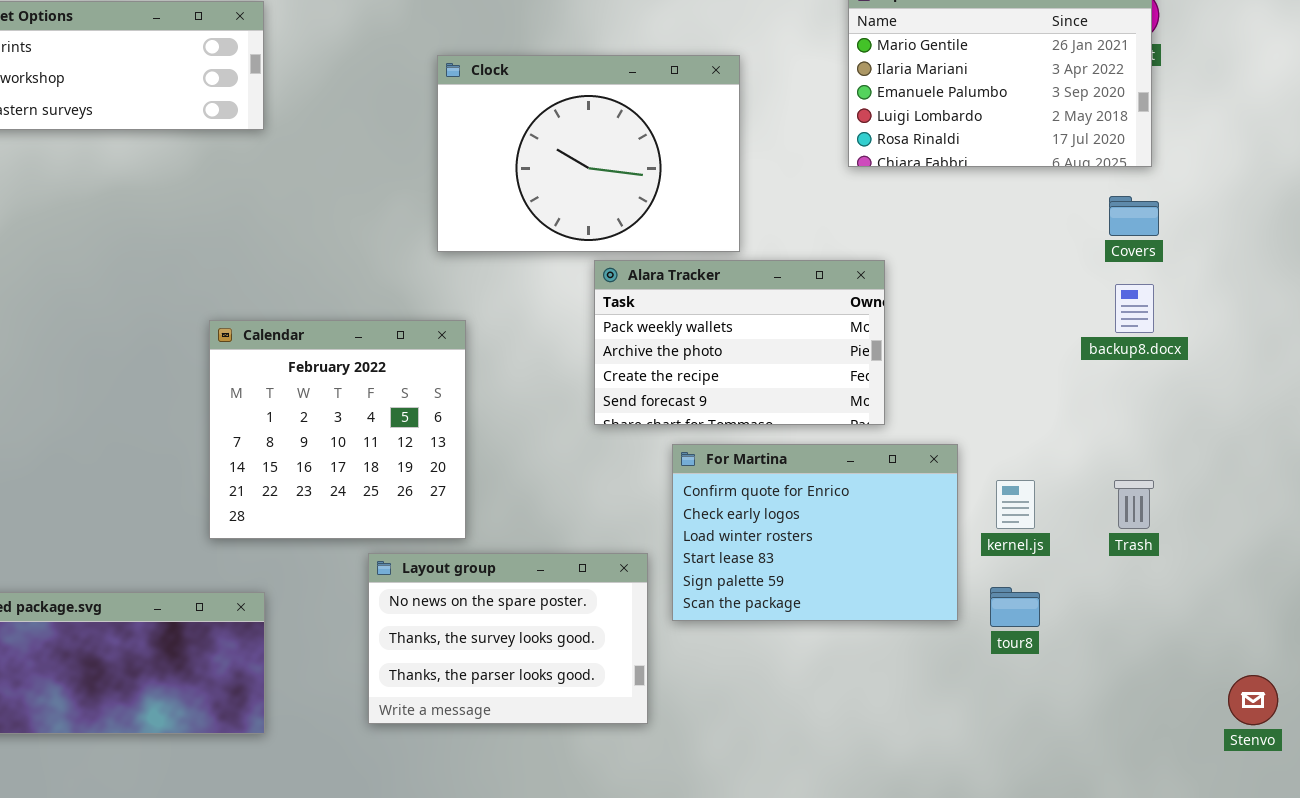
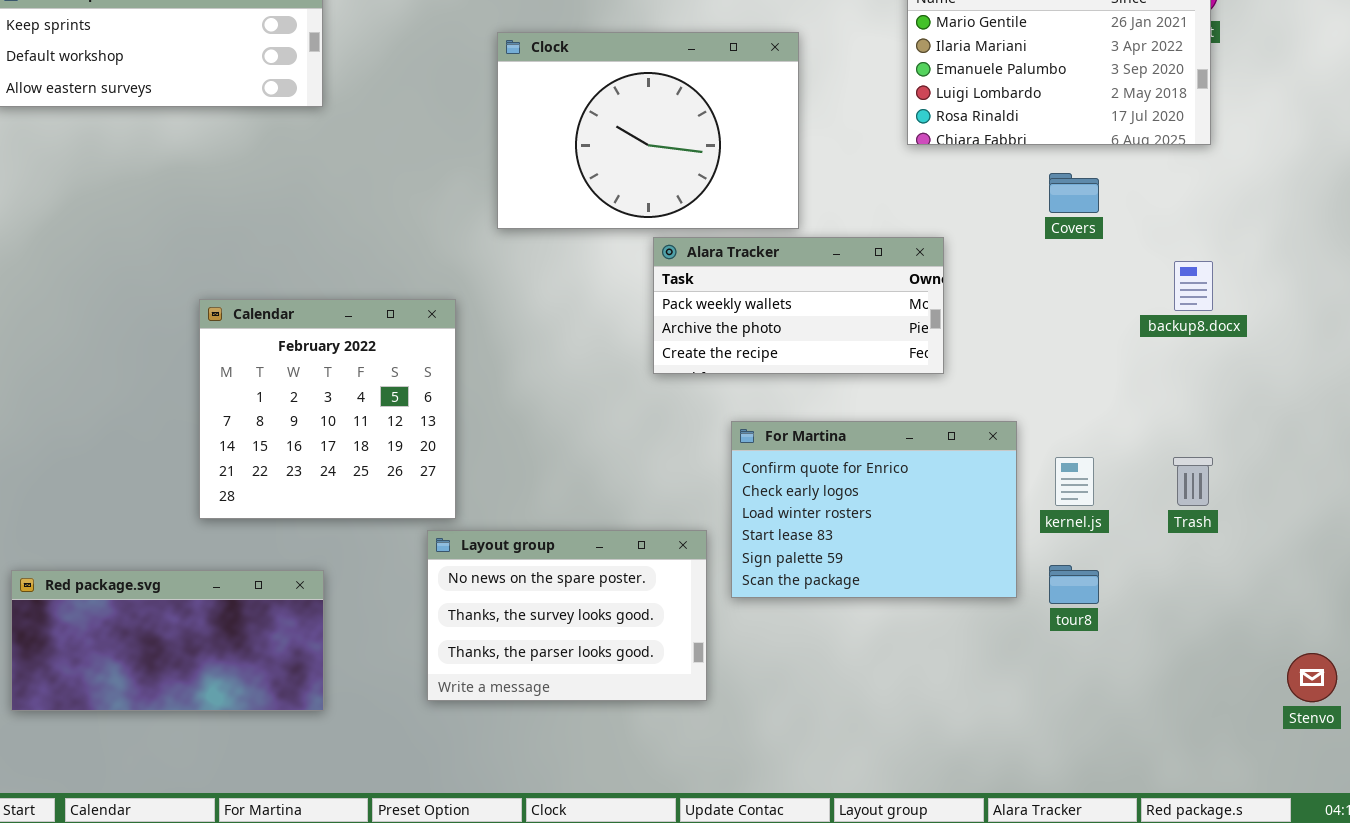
Covers: [1109,196,1159,236] -> [1049,173,1099,213], moved
Alara Tracker: [594,260,885,425] -> [653,237,944,374], resized
Calendar: [209,320,466,539] -> [199,299,456,519], moved

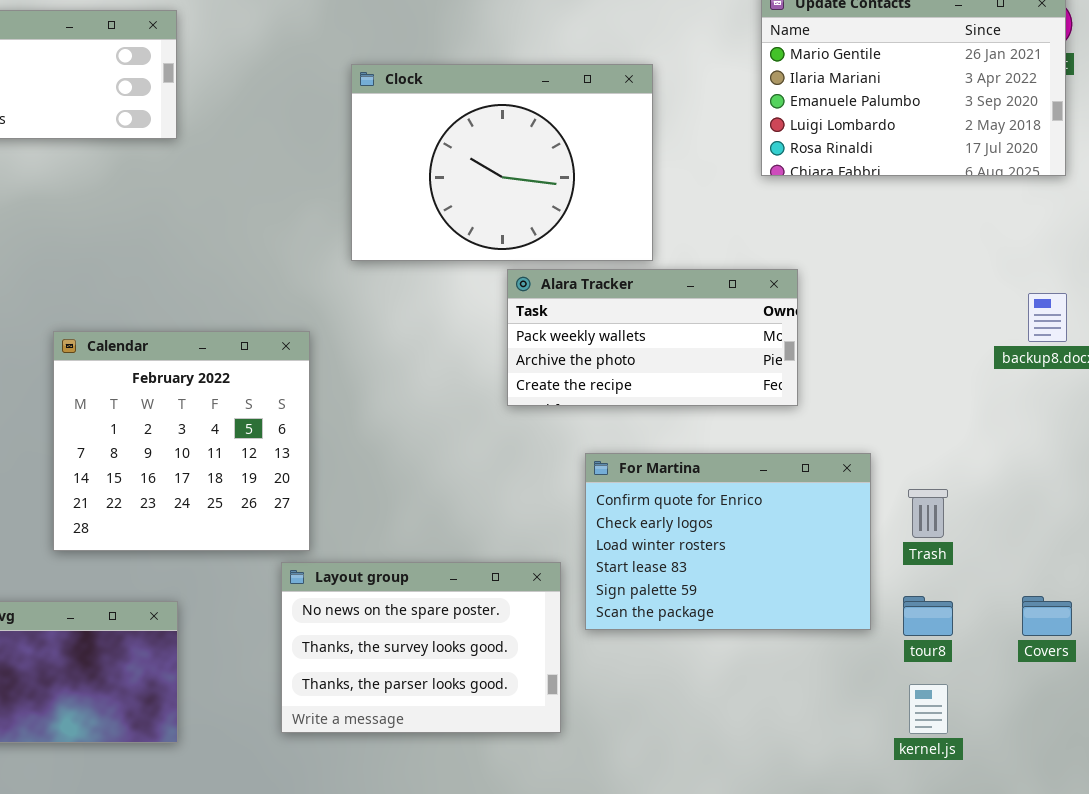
Covers: [1049,173,1099,213] -> [1022,596,1072,636], moved
kernel.js: [1055,457,1094,506] -> [909,684,948,734], moved
Trash: [1173,457,1213,506] -> [908,489,948,538], moved

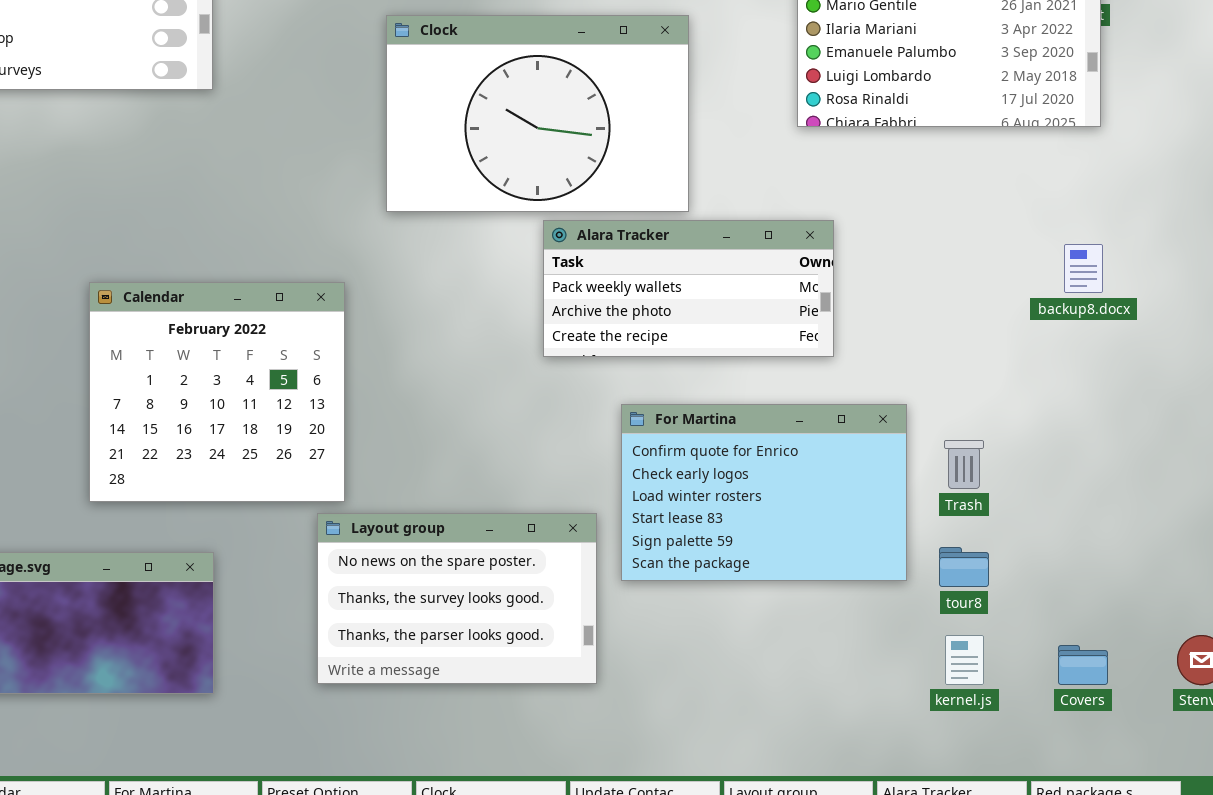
Covers: [1022,596,1072,636] -> [1058,645,1108,685], moved

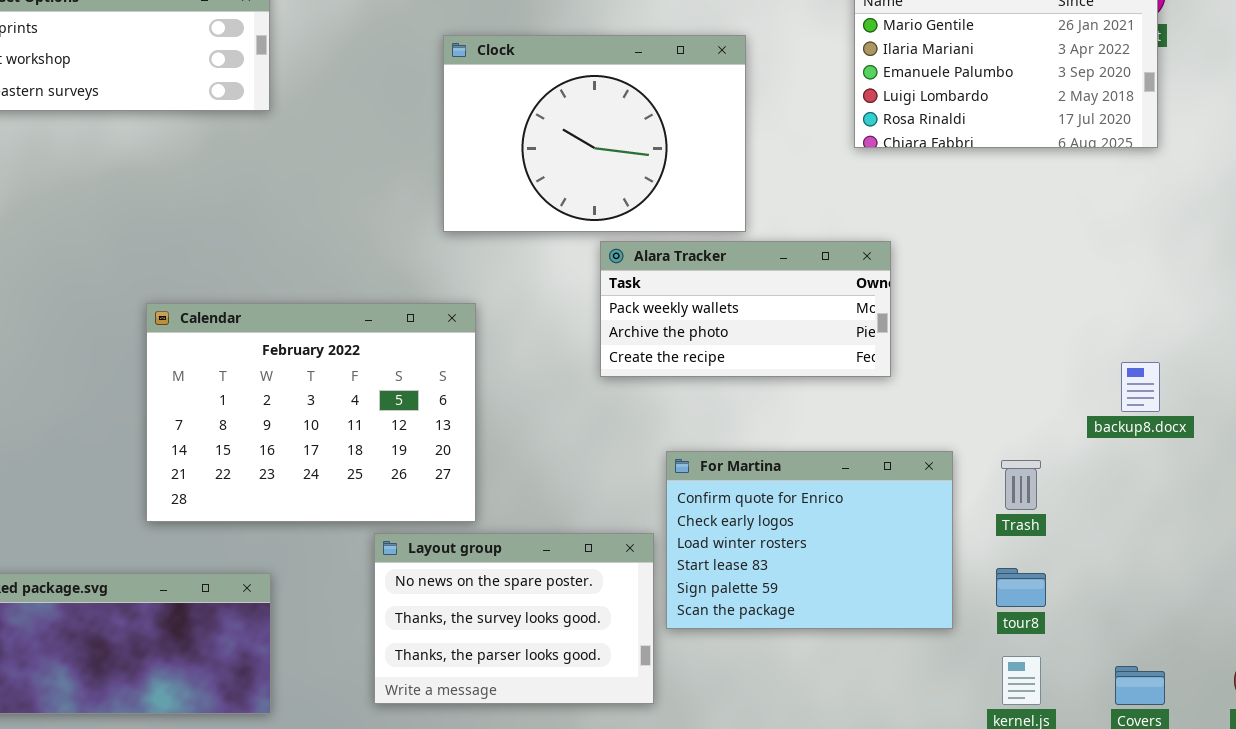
backup8.docx: [1064,244,1103,293] -> [1121,362,1160,412], moved
Calendar: [89,282,345,502] -> [146,303,476,522], resized
For Martina: [621,404,907,581] -> [666,451,953,629], moved

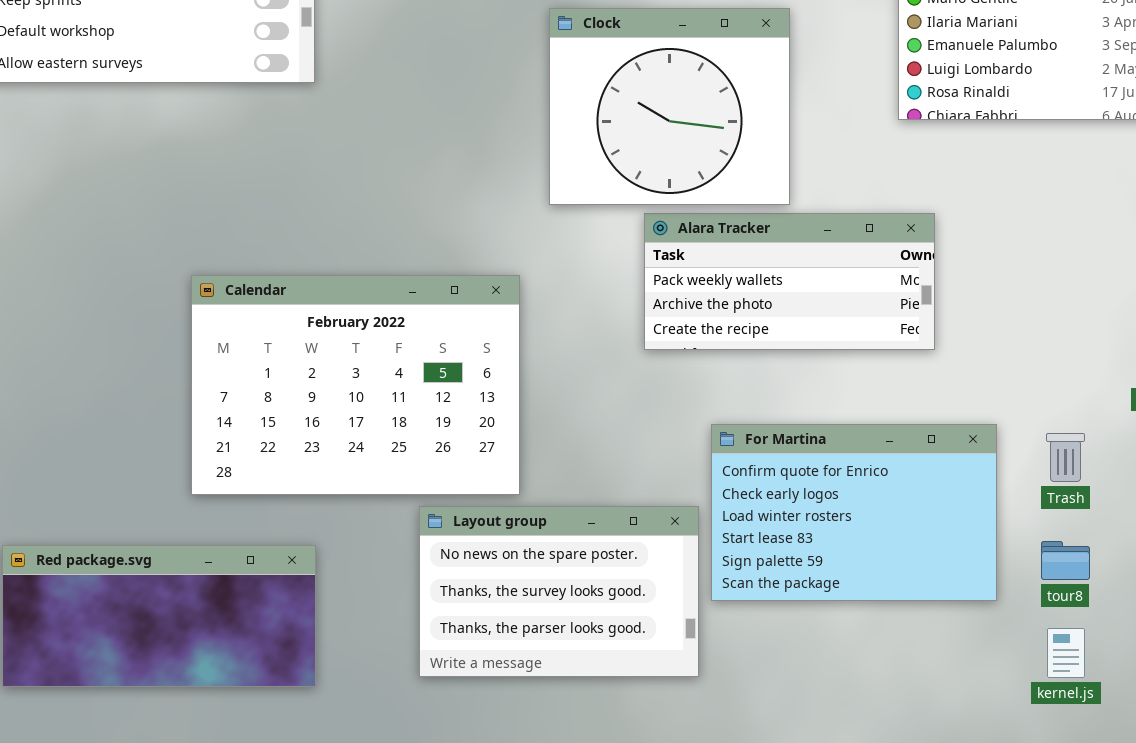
Clock: [443,35,746,232] -> [549,8,790,205], resized

